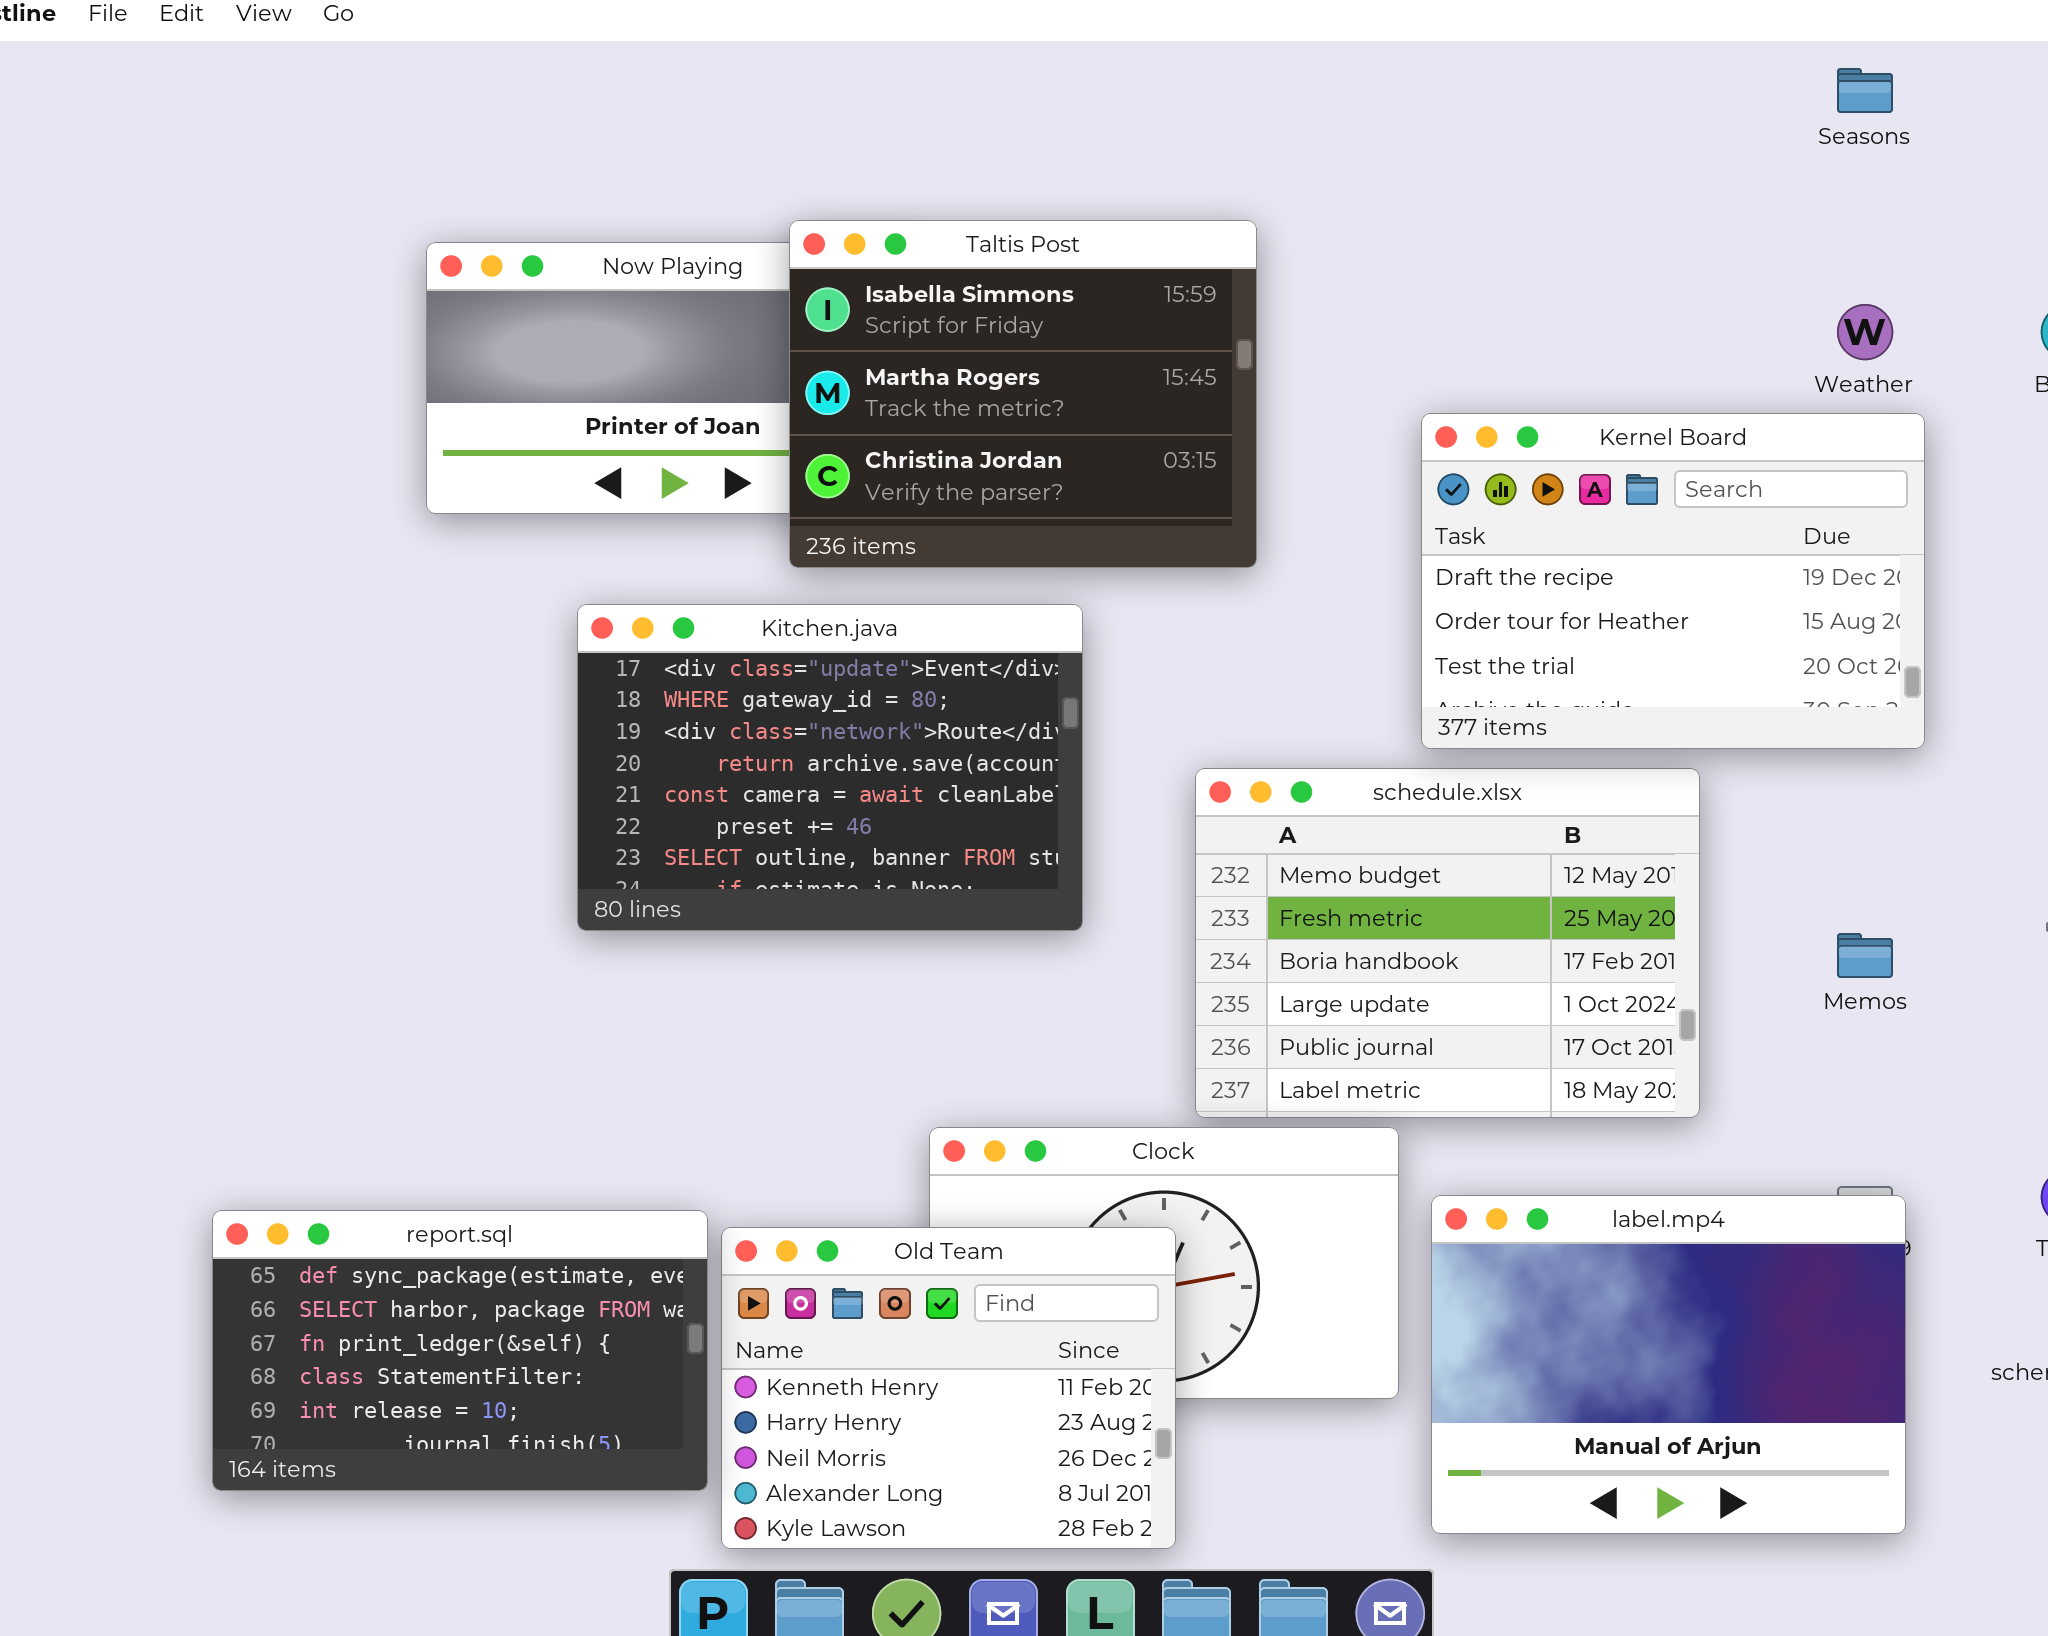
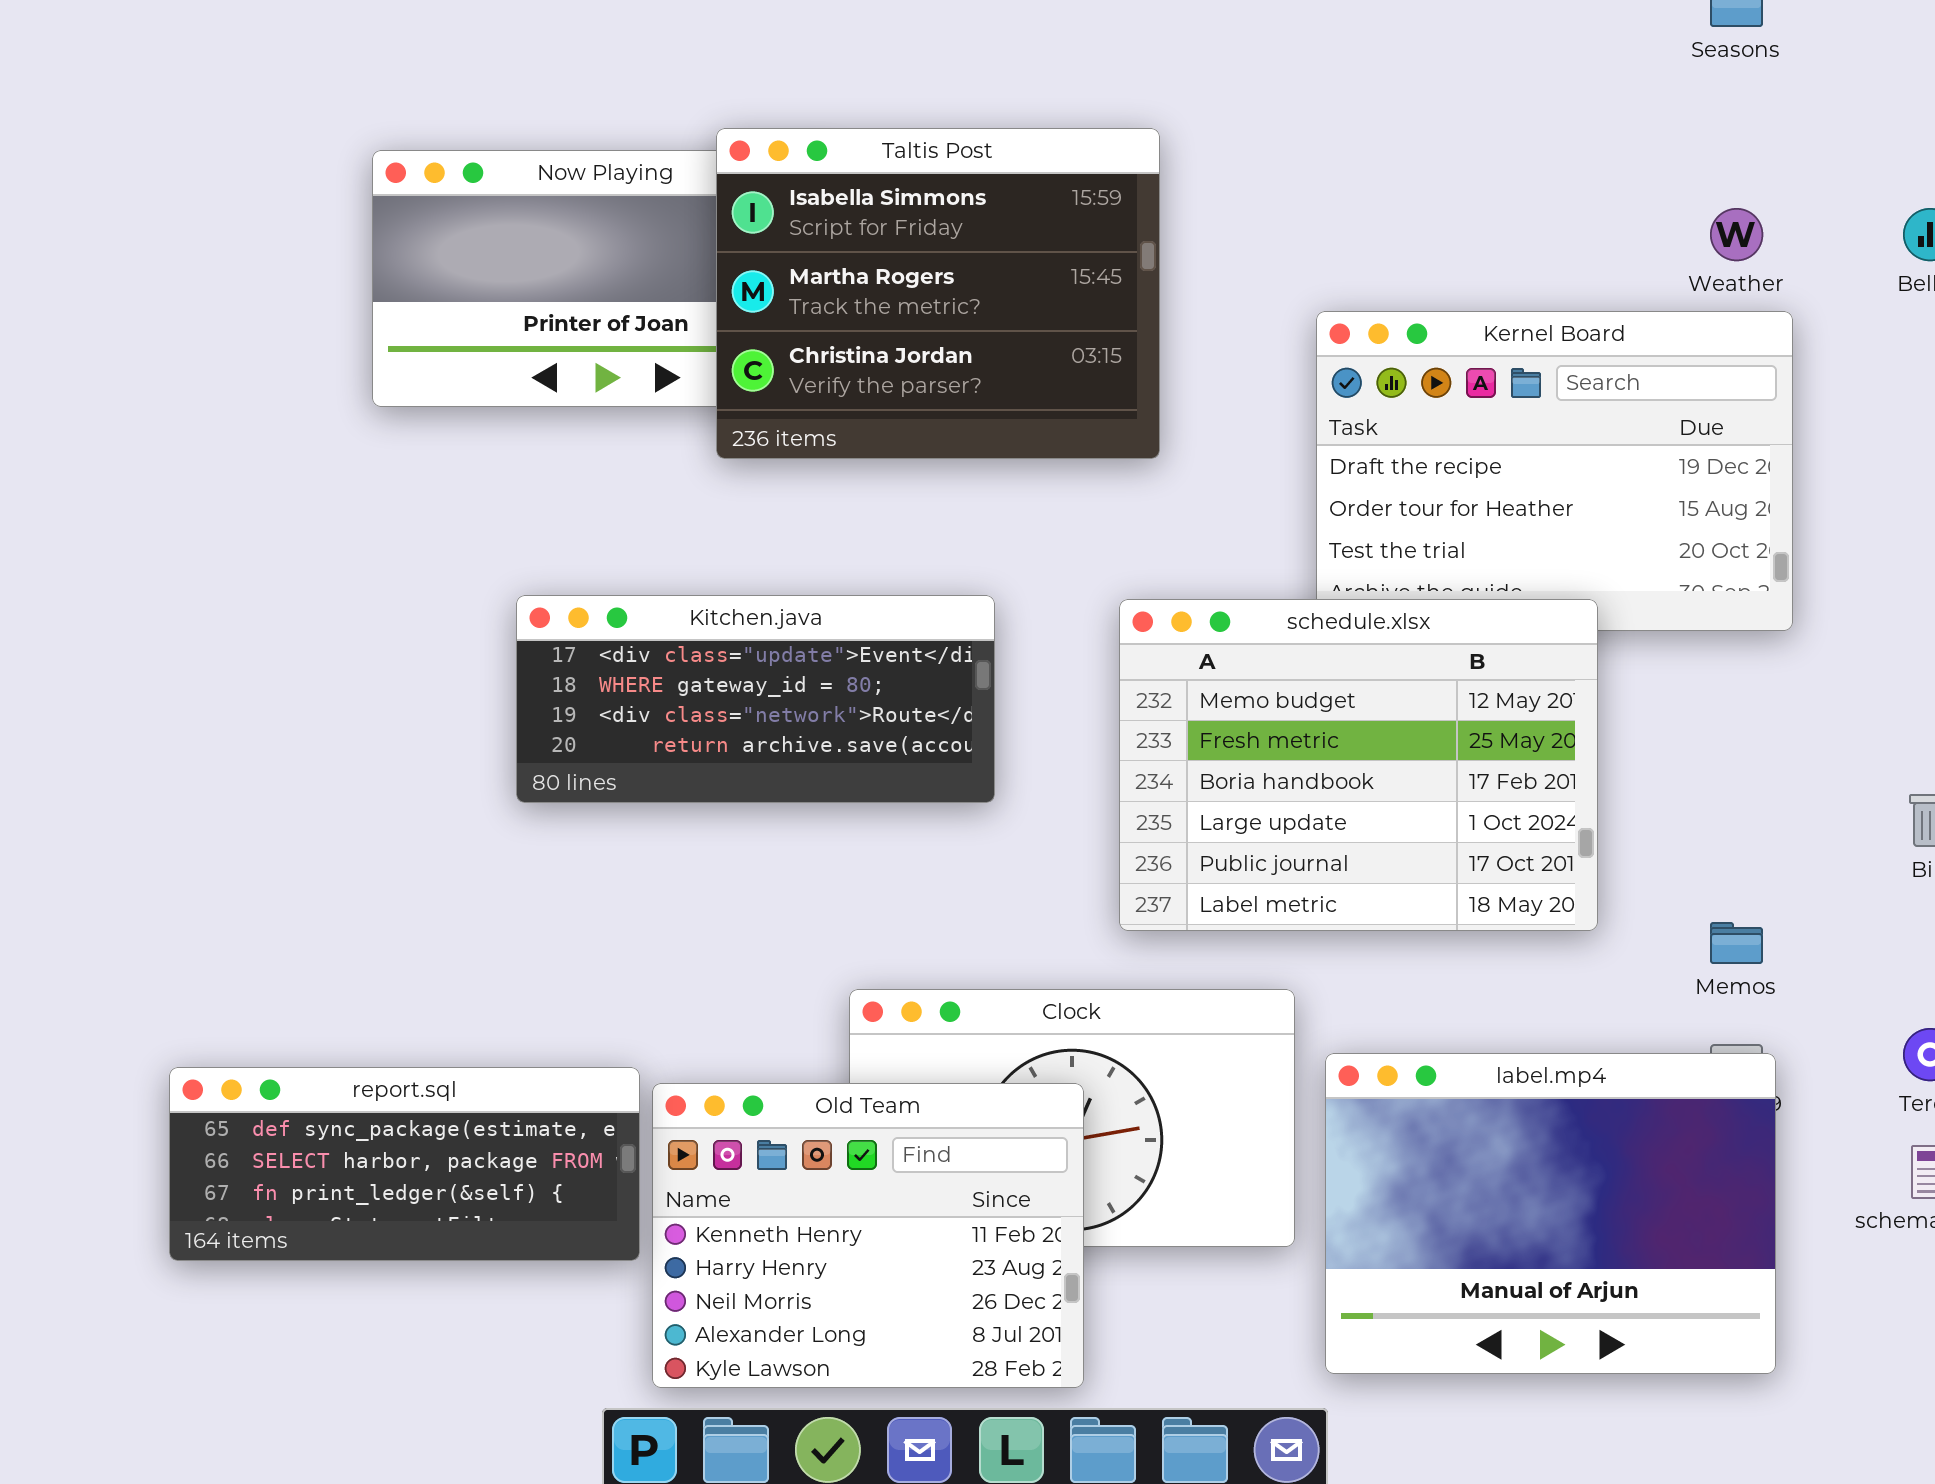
Kitchen.java: [577,604,1083,931] -> [516,595,995,803], resized
schedule.xlsx: [1195,768,1700,1118] -> [1119,599,1598,931], moved
Memos: [1837,933,1893,978] -> [1710,922,1763,964], moved
report.sql: [212,1210,708,1491] -> [169,1067,640,1261], resized

